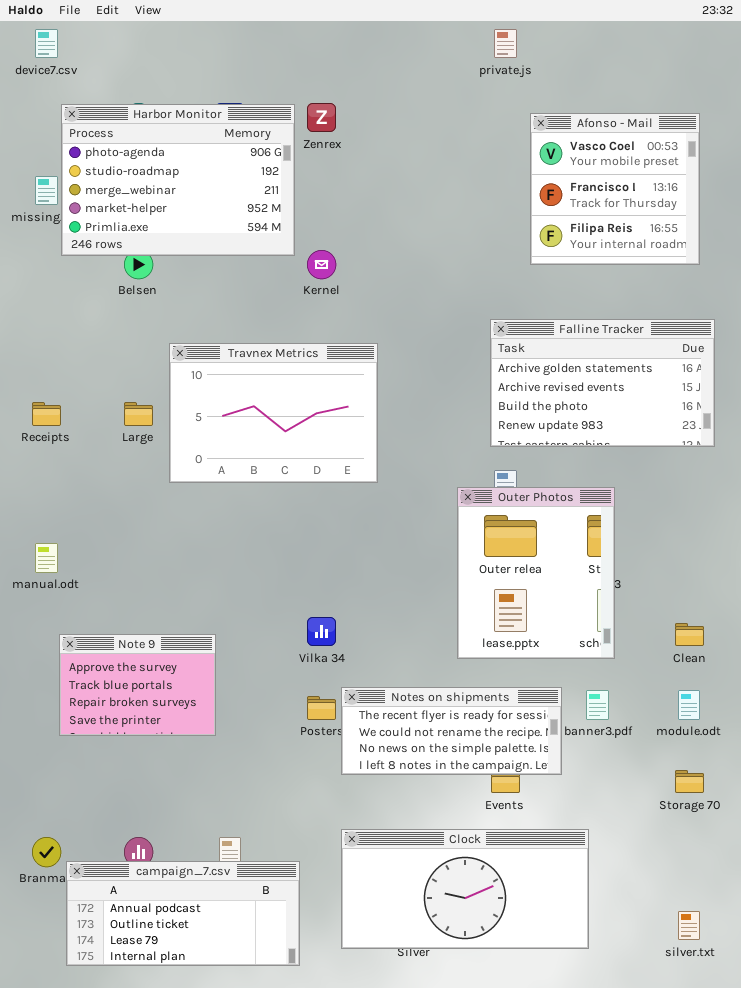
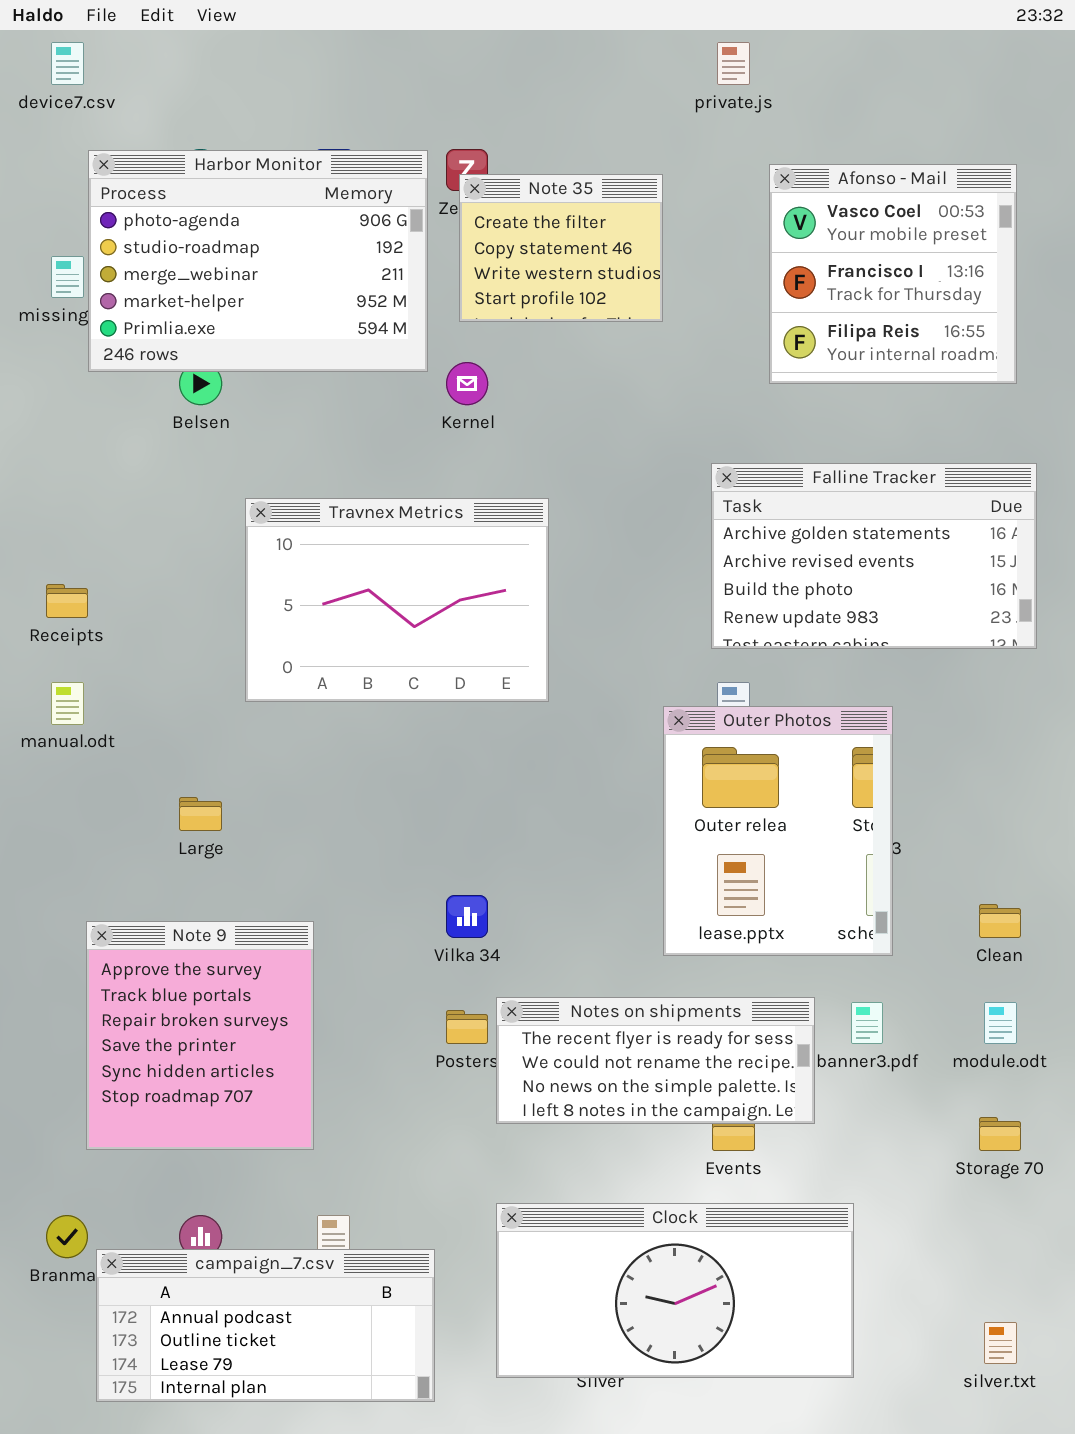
Note 35: none -> [459,174,663,322], opened
Large: [124,402,153,426] -> [179,797,222,831], moved
manual.odt: [35,543,58,573] -> [51,682,84,725], moved
Note 9: [59,634,216,736] -> [86,921,314,1150], resized

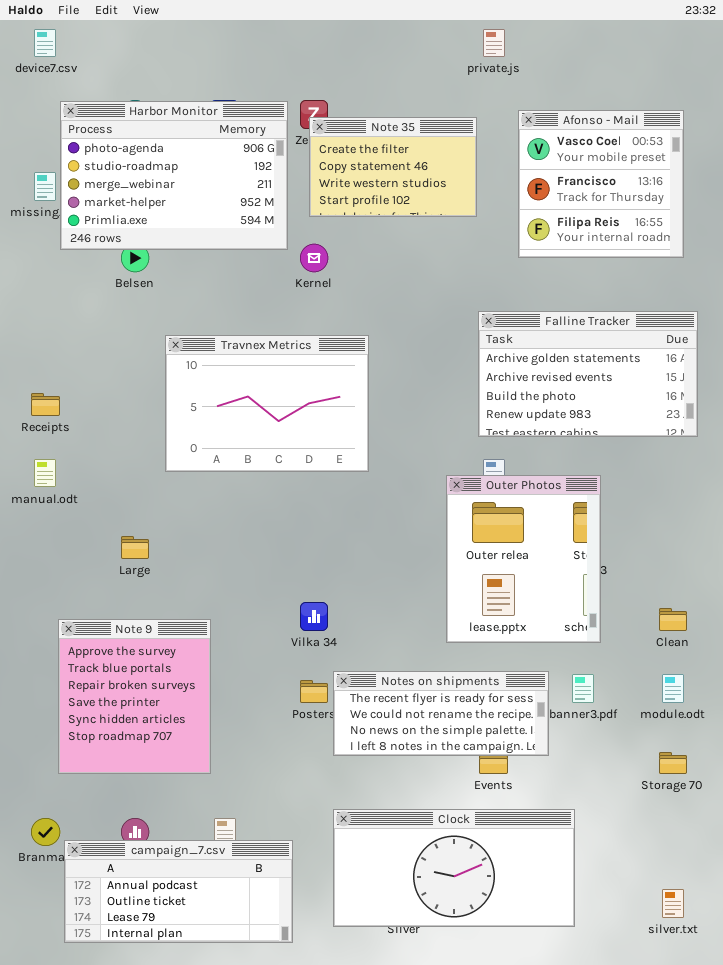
Note 35: [459,174,663,322] -> [309,117,477,217], resized

